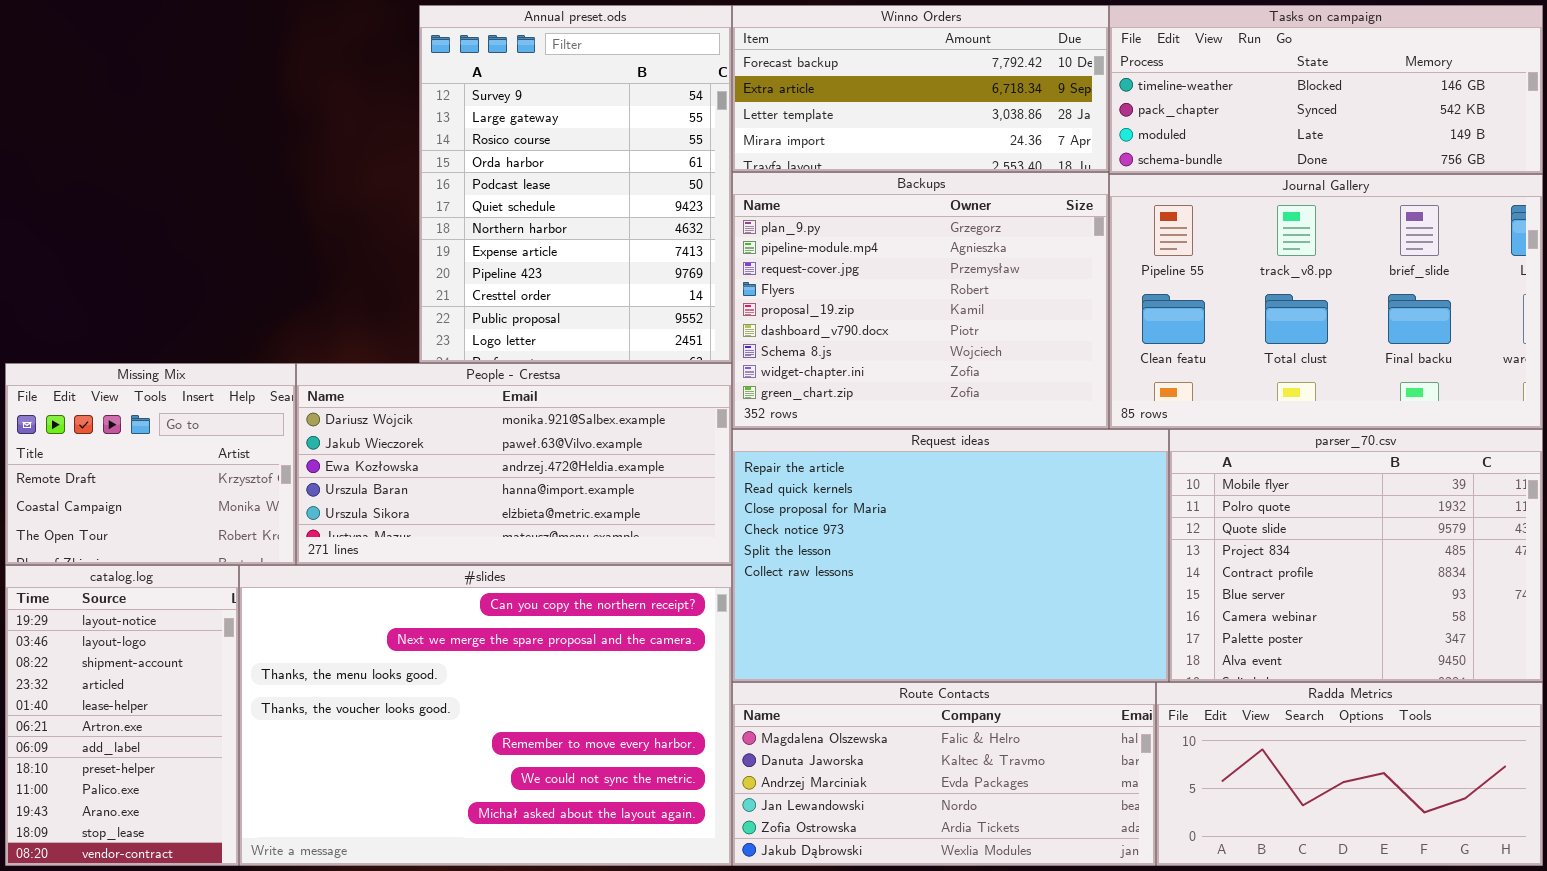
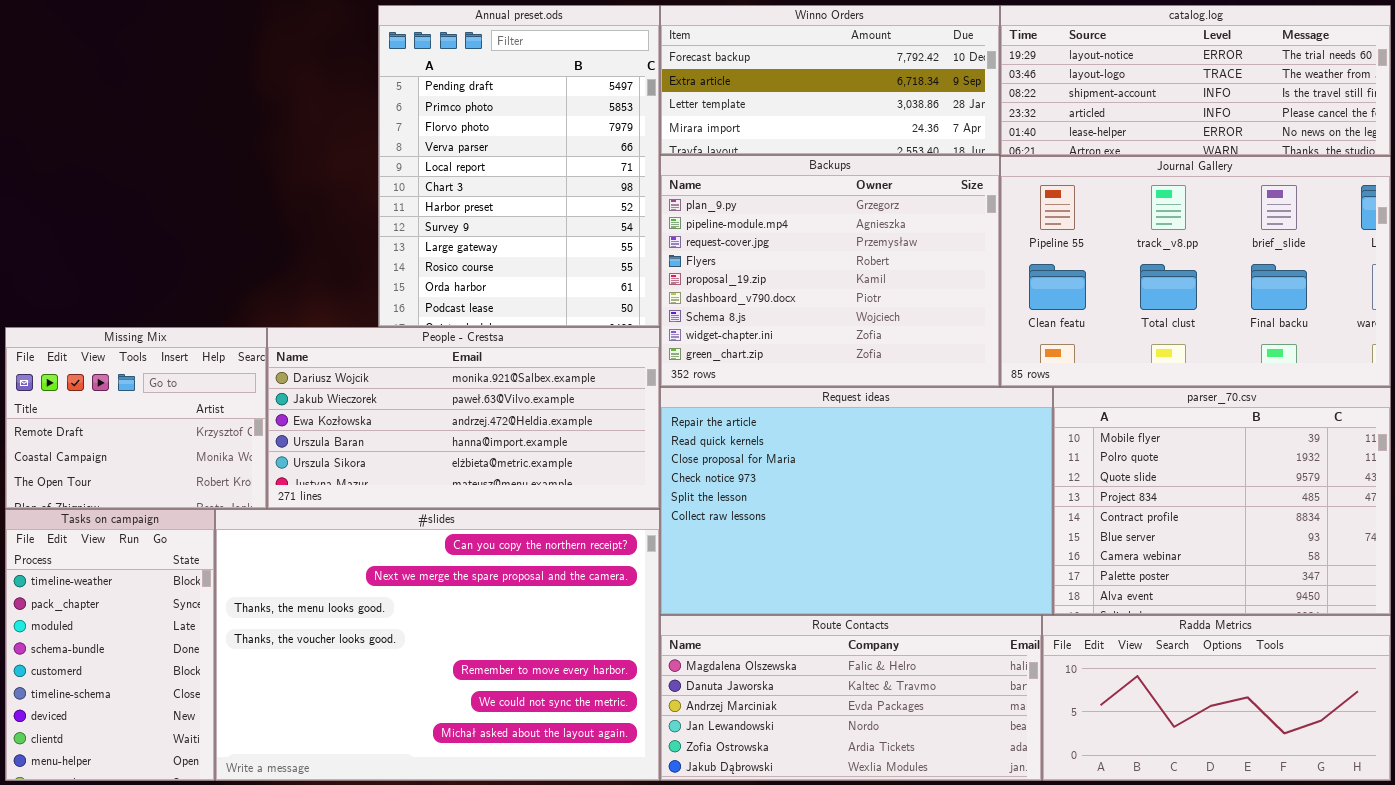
Annual preset.ods: [419,5,732,363] -> [378,5,660,327], scrolled up 7 rows
Tasks on campaign: [1109,5,1543,174] -> [5,509,215,781], moved, resized
catalog.log: [5,565,239,866] -> [1000,5,1391,156], moved, resized

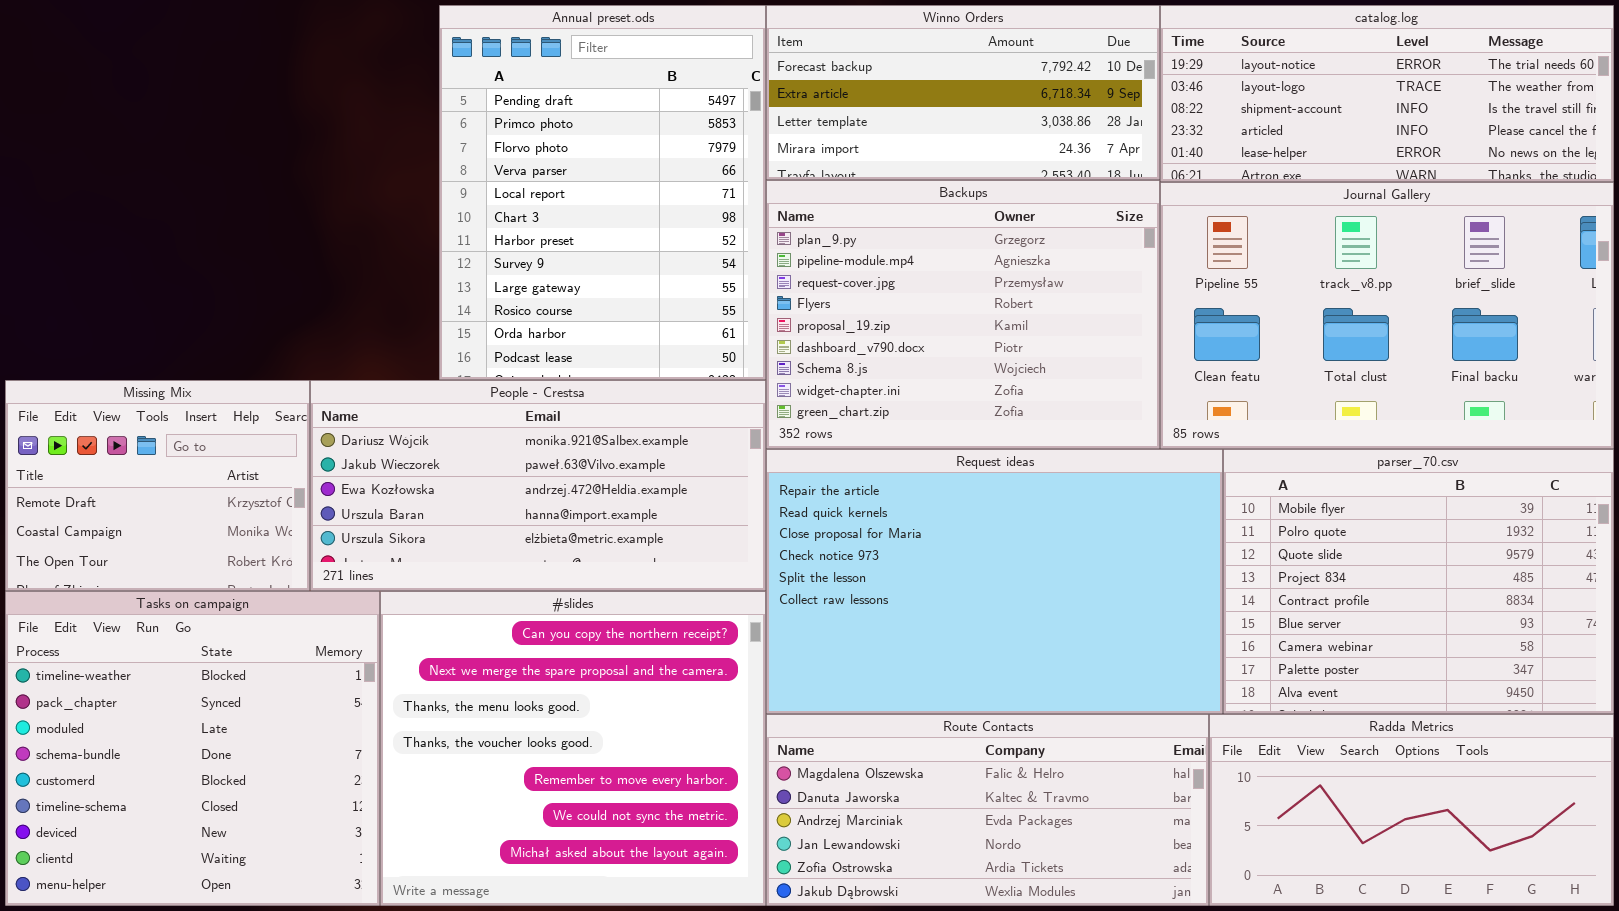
Tasks on campaign: [5,509,215,781] -> [5,591,380,906], resized
#slides: [215,509,660,781] -> [380,591,766,906], resized

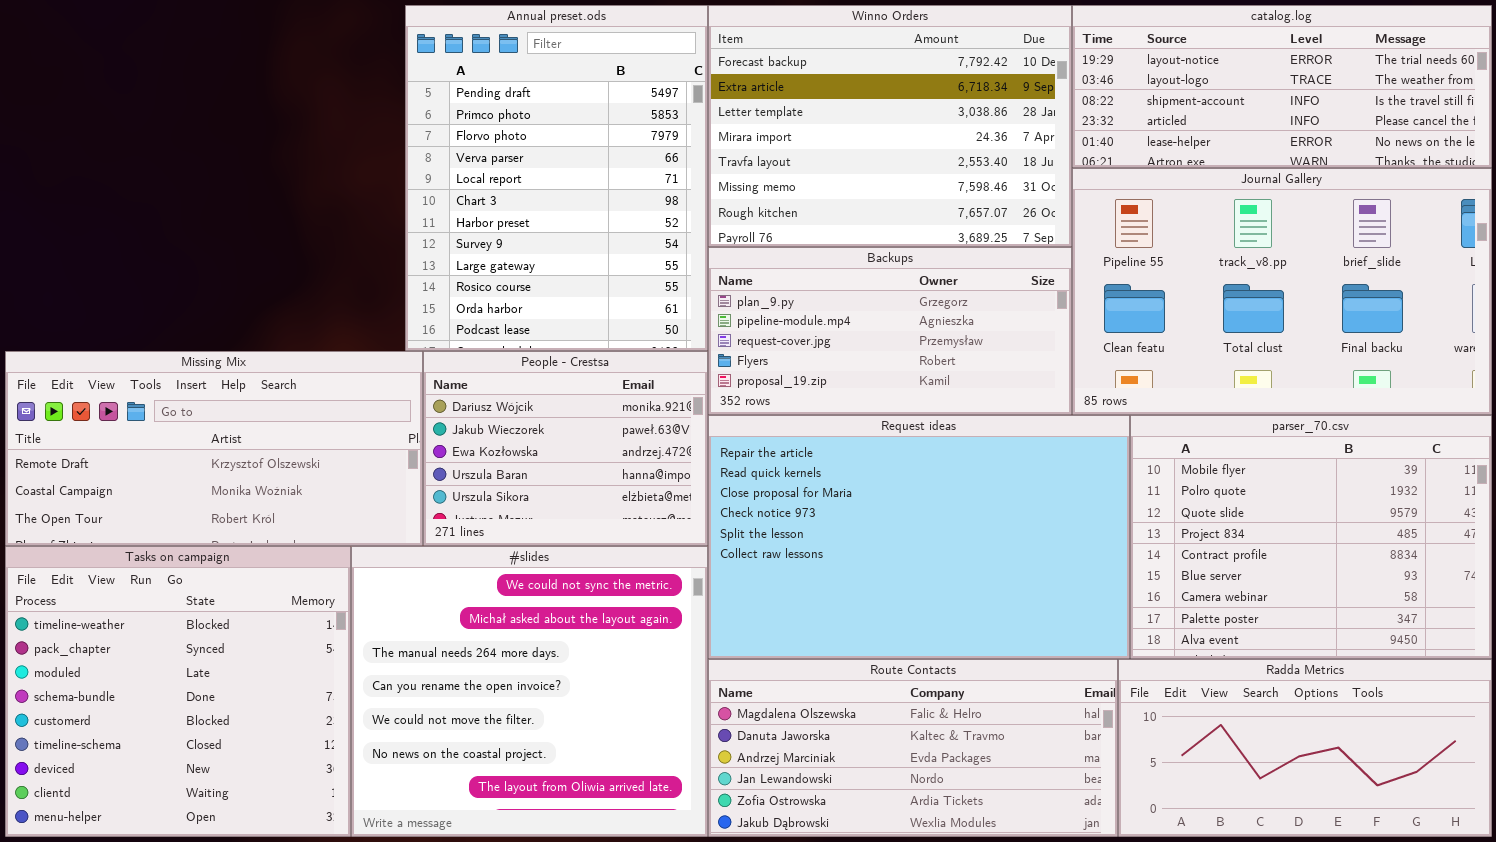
Winno Orders: [766,5,1160,180] -> [708,5,1072,247], resized
Backups: [766,180,1160,449] -> [708,247,1072,415], resized
Missing Mix: [5,380,310,591] -> [5,351,423,546], resized
People - Crestsa: [310,380,766,591] -> [423,351,708,546], resized
#slides: [380,591,766,906] -> [351,546,708,837], scrolled down 5 rows

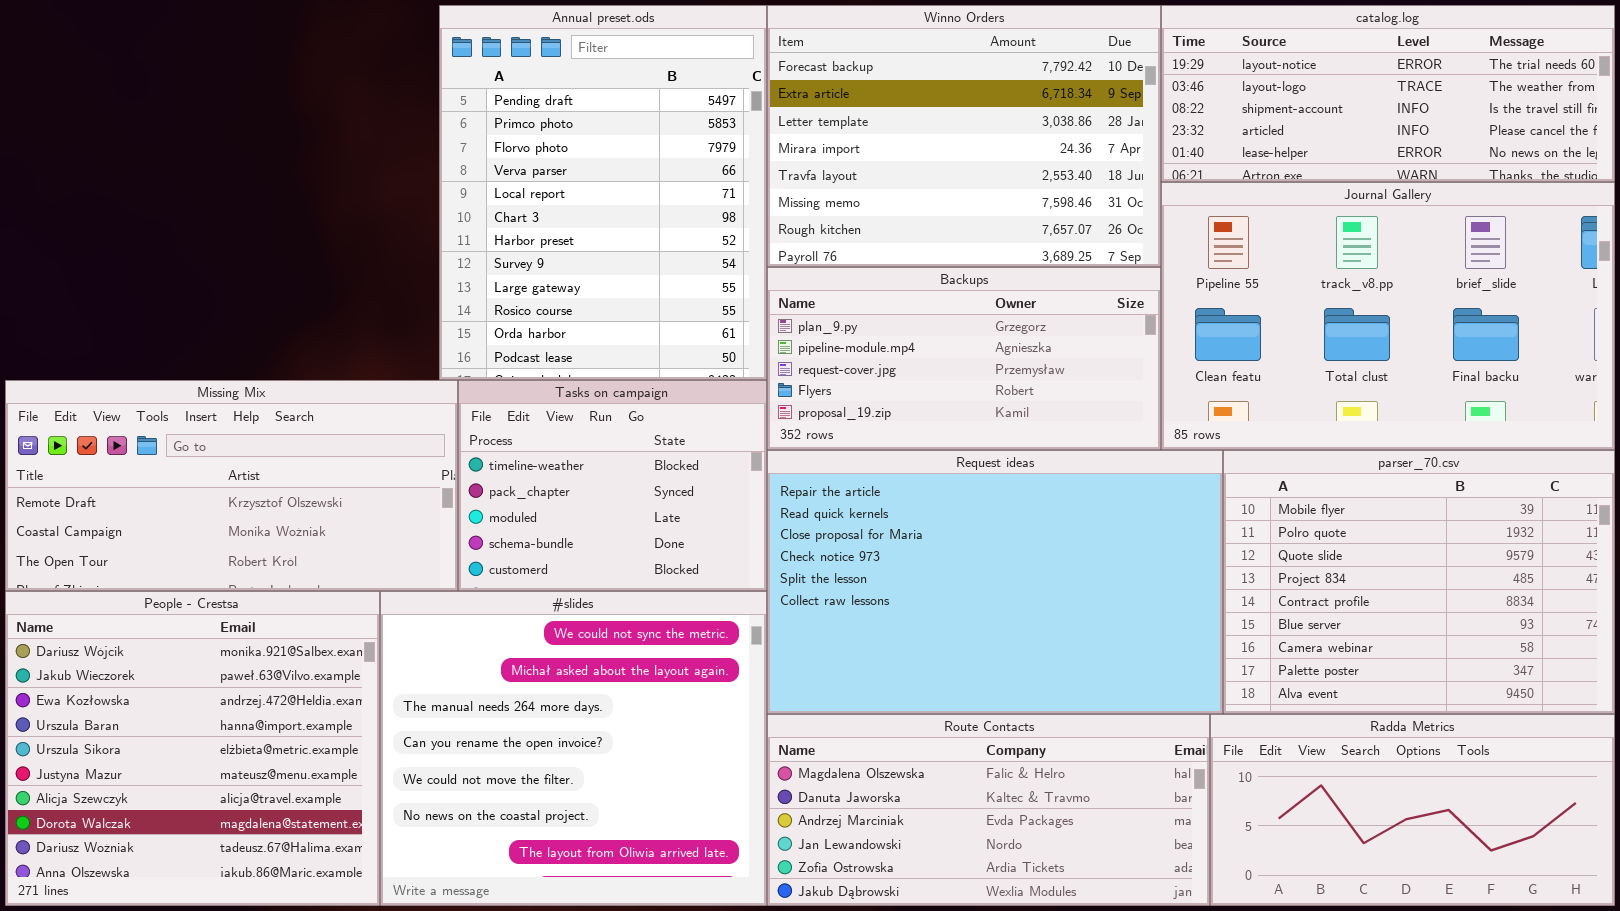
People - Crestsa: [423,351,708,546] -> [5,591,380,906], moved, resized
Tasks on campaign: [5,546,351,837] -> [458,380,767,591], moved, resized

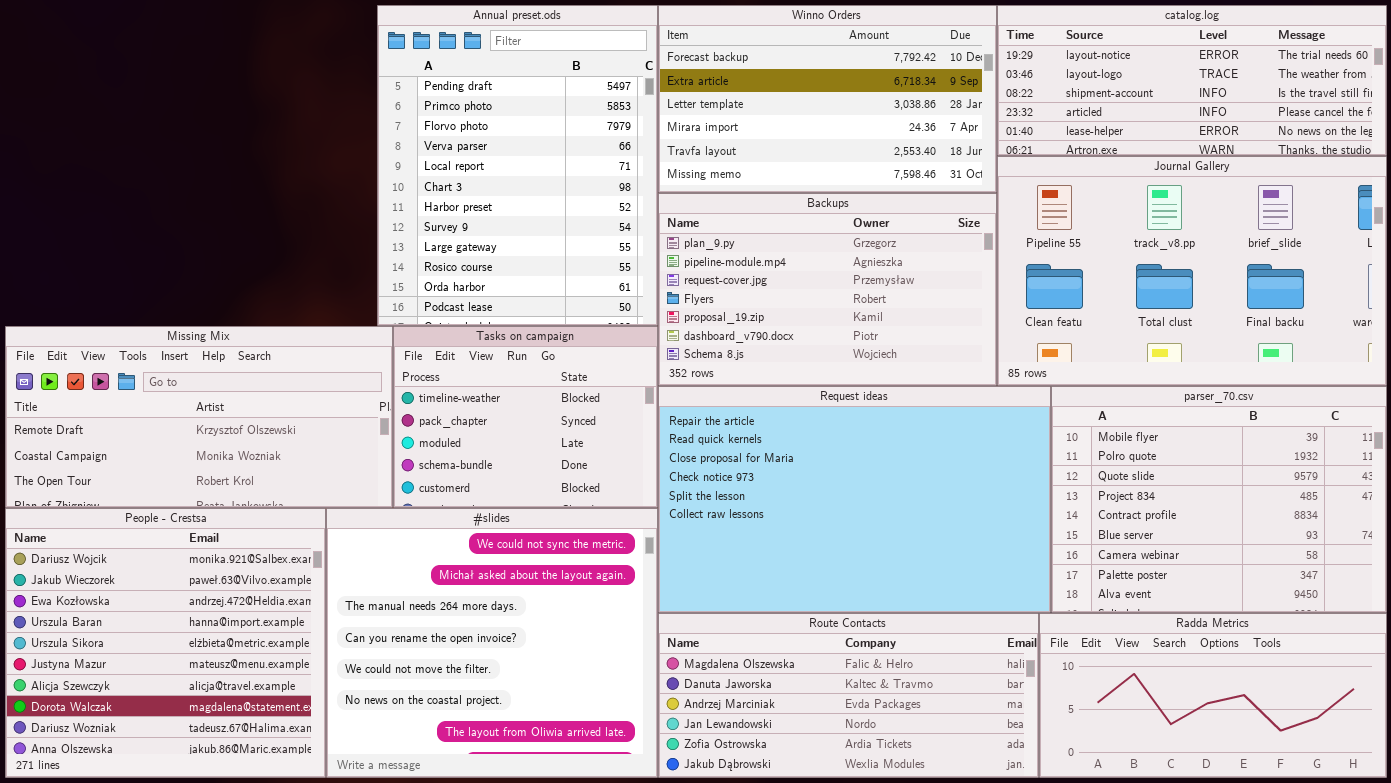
Winno Orders: [767,5,1161,267] -> [658,5,997,193], resized
Backups: [767,267,1161,450] -> [658,193,997,386], resized

